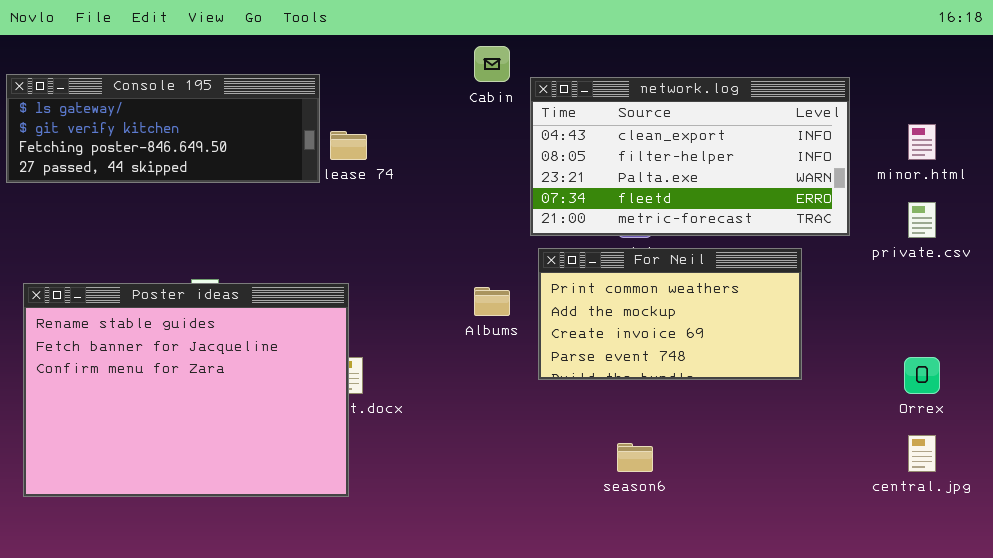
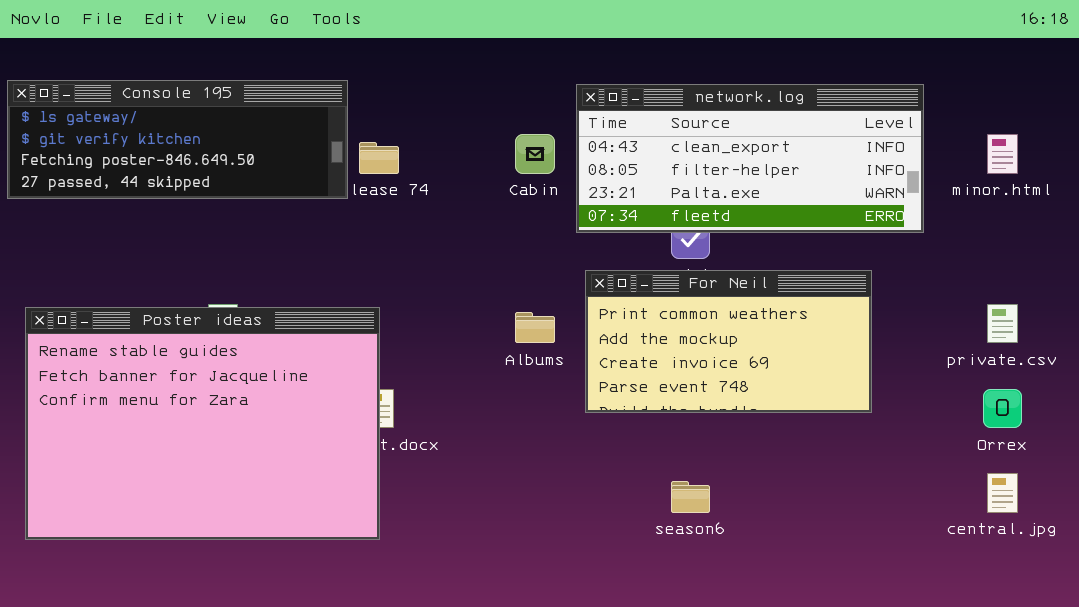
Cabin: [474,46,510,82] -> [515,134,555,174], moved
network.log: [530,77,850,236] -> [576,84,924,233], resized
private.csv: [908,202,936,238] -> [987,304,1018,343], moved

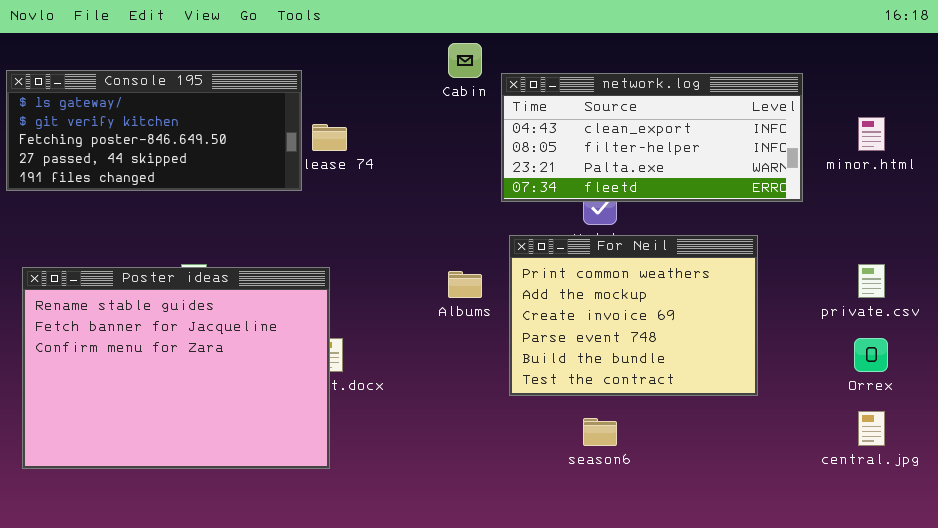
Console 195: [7,80,348,199] -> [6,70,302,191], resized
Cabin: [515,134,555,174] -> [448,43,482,78], moved
For Neil: [585,270,872,413] -> [509,235,758,396], resized

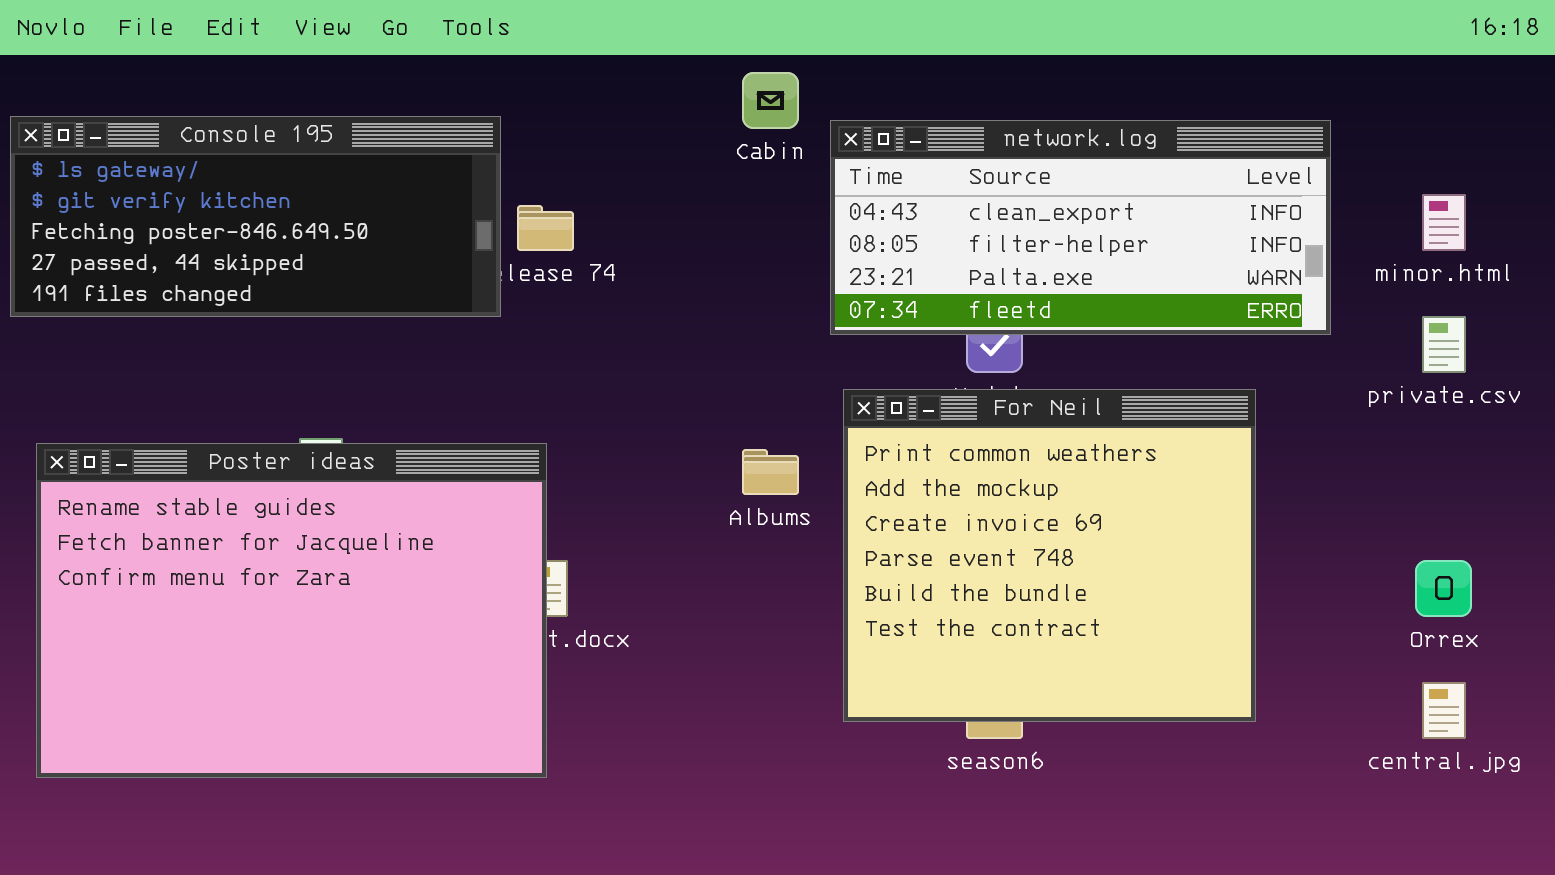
For Neil: [509,235,758,396] -> [843,389,1256,722], resized
private.csv: [858,264,885,298] -> [1422,316,1466,373], moved

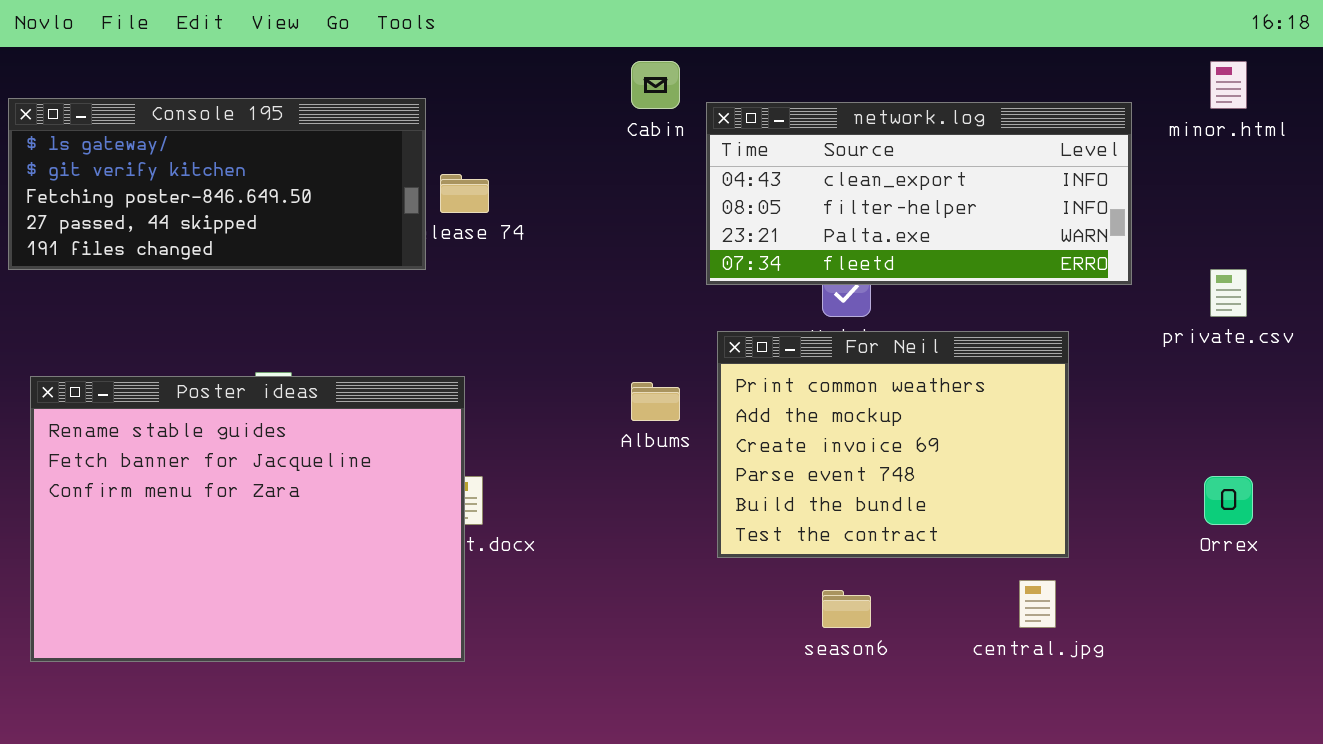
minor.html: [1422,194,1466,251] -> [1210,61,1247,109], moved
For Neil: [843,389,1256,722] -> [717,331,1069,558], resized
central.jpg: [1422,682,1466,739] -> [1019,580,1056,628], moved

